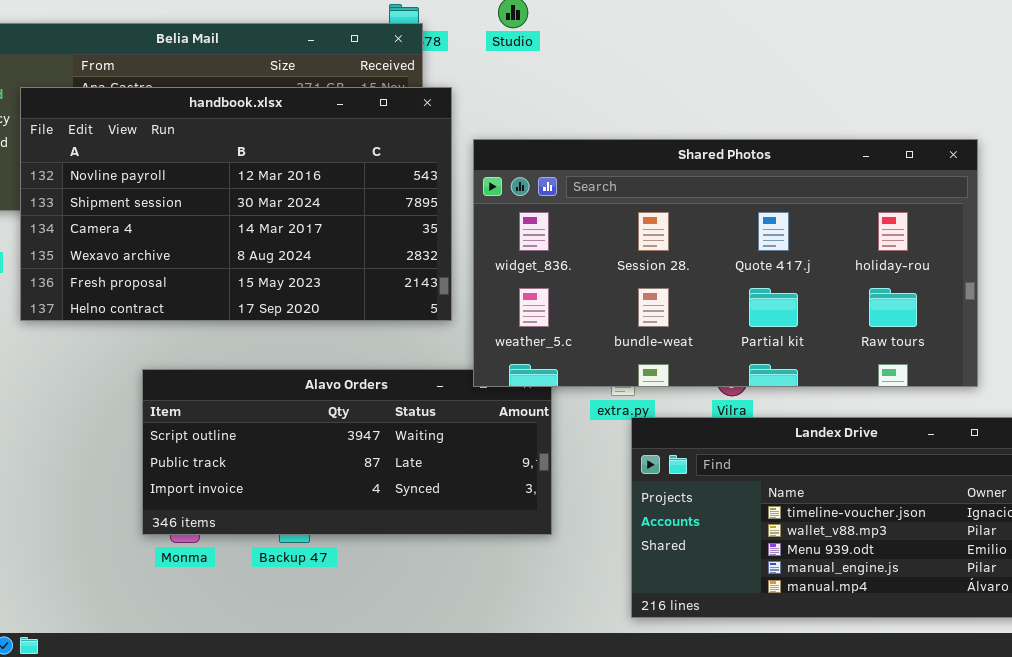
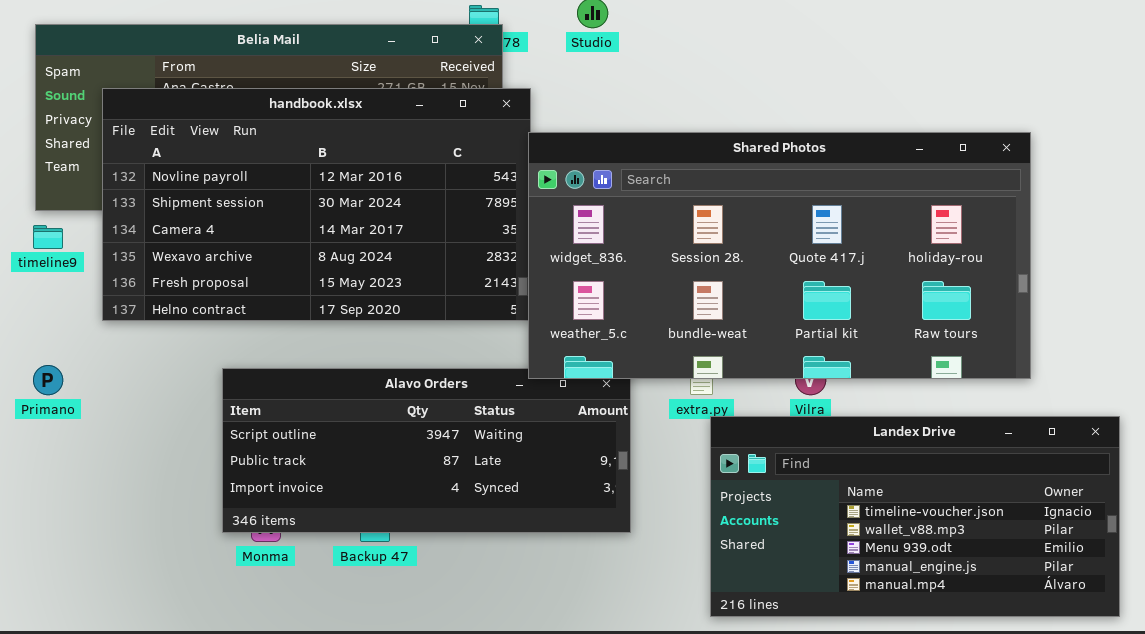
Shared Photos: [473,139,978,387] -> [528,132,1031,379], moved

